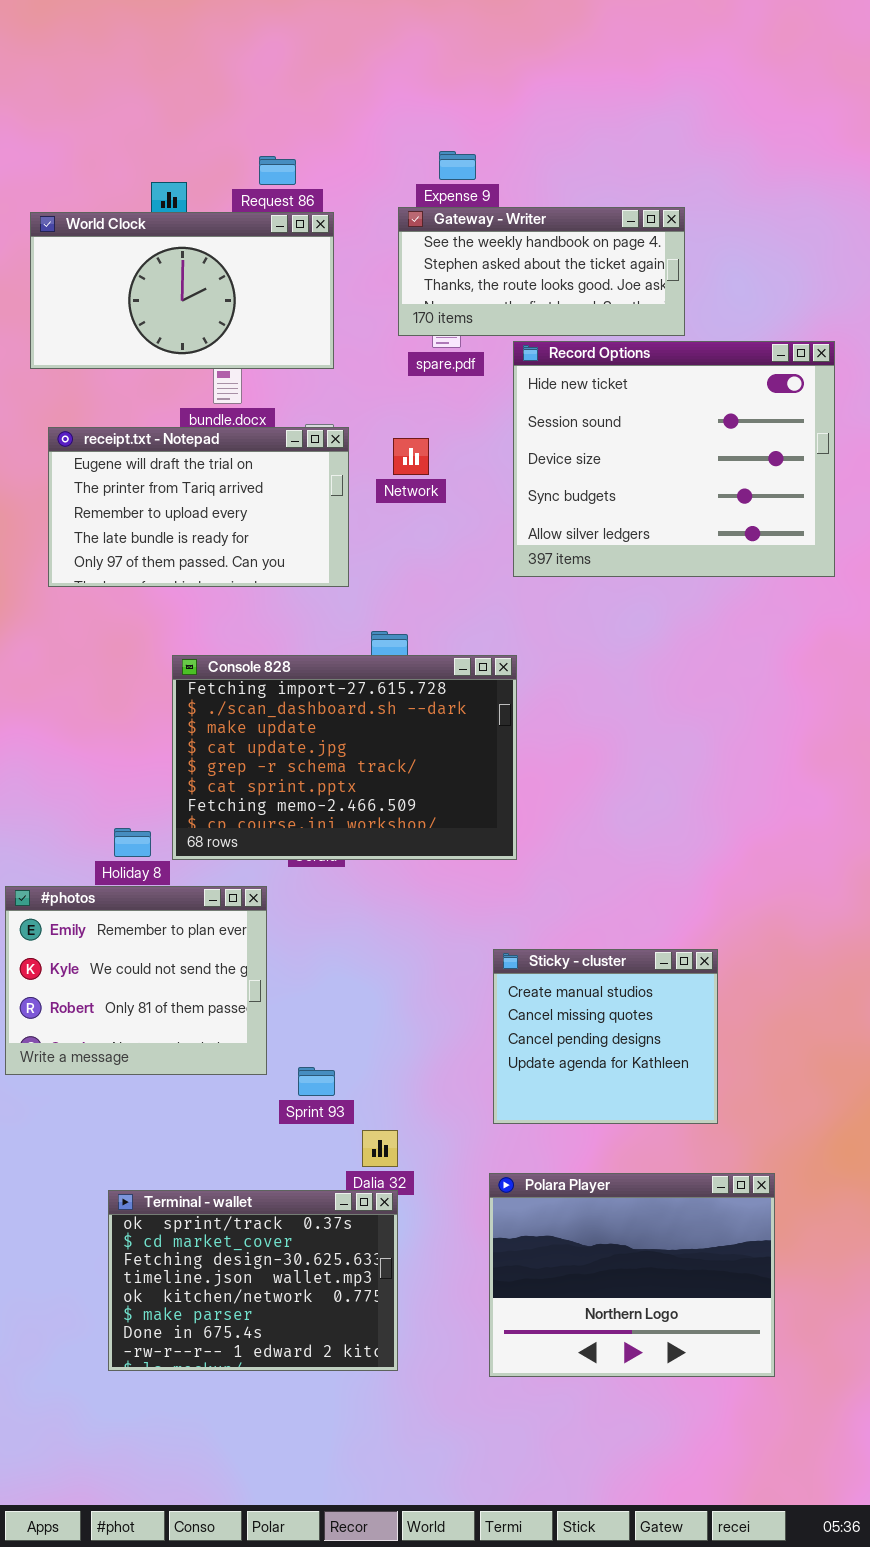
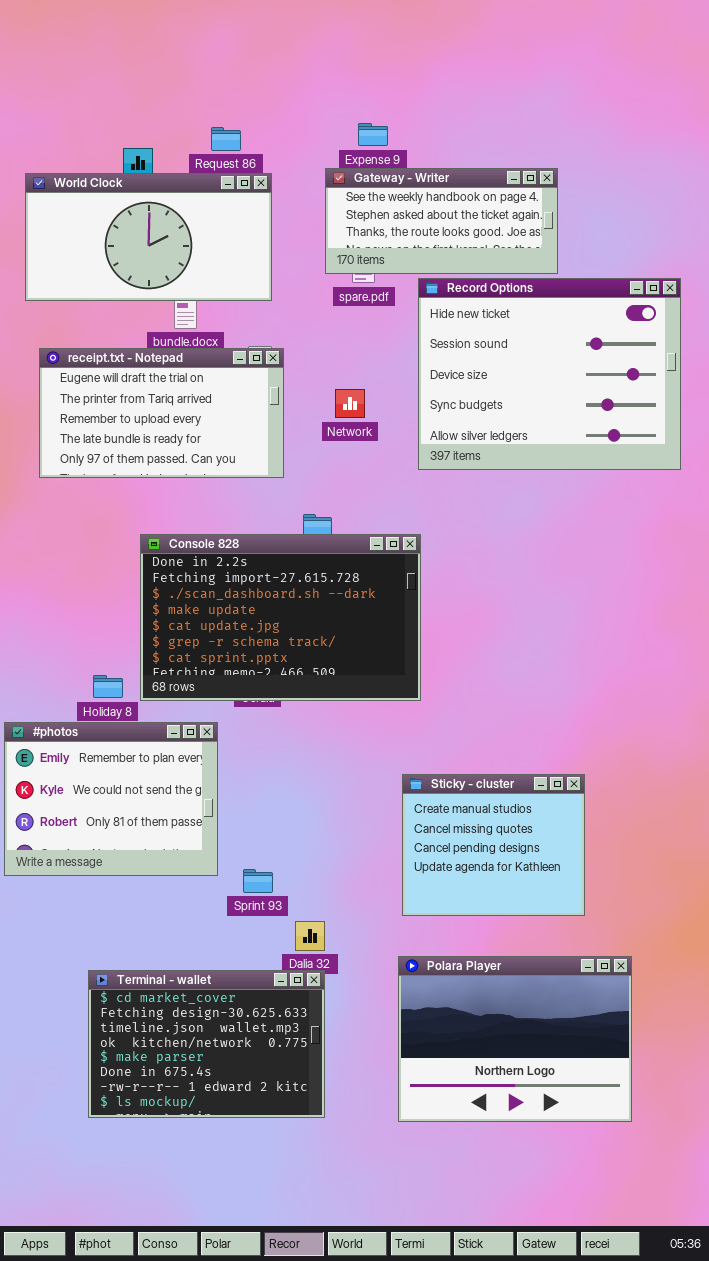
Network: [393,438,429,475] -> [335,389,365,418], moved
Console 828: [172,655,517,860] -> [140,534,421,701], scrolled up 1 row
Terminal - wallet: [108,1190,398,1371] -> [88,970,325,1118], scrolled down 1 row

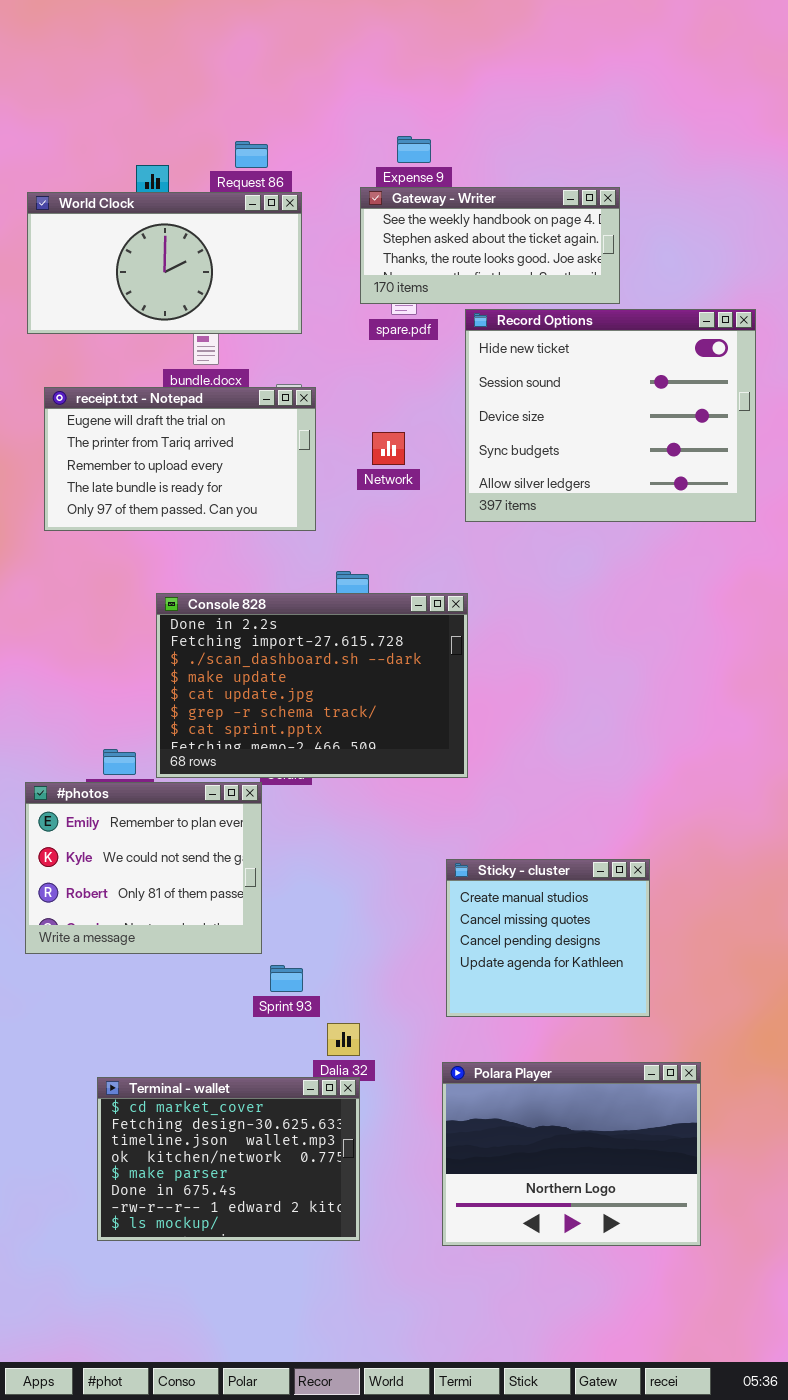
#photos: [4,722,218,876] -> [25,782,262,954], moved

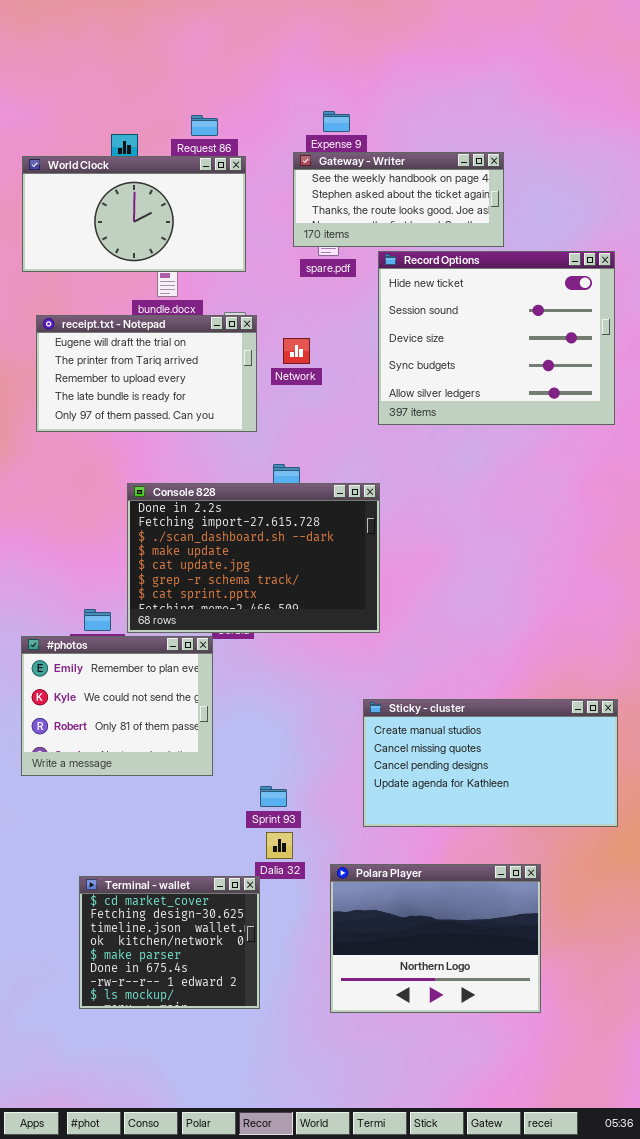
Network: [372,432,405,465] -> [283,338,310,364], moved
Sticky - cluster: [446,859,650,1017] -> [363,699,618,827], resized
Sprint 93: [270,965,303,992] -> [260,786,287,807], moved
Polara Player: [442,1062,701,1246] -> [330,864,541,1013], moved
Terminal - wallet: [97,1077,360,1241] -> [79,876,260,1009], resized

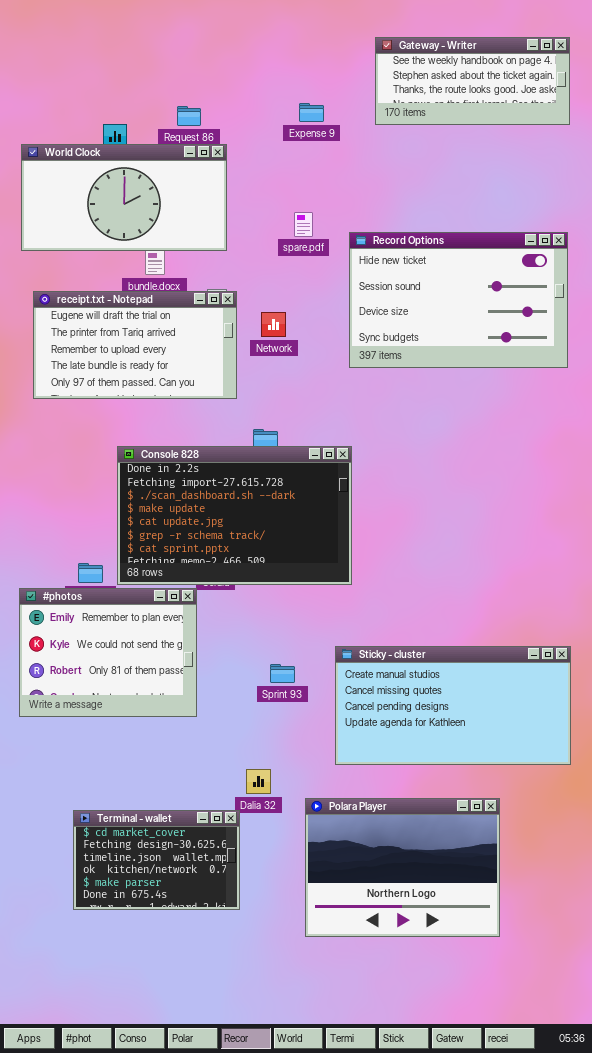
Gateway - Writer: [293,152,504,247] -> [375,37,570,125], moved
Record Options: [378,251,615,425] -> [349,232,568,368], resized
Sprint 93: [260,786,287,807] -> [270,664,295,683], moved
Terminal - wallet: [79,876,260,1009] -> [73,810,240,910], resized

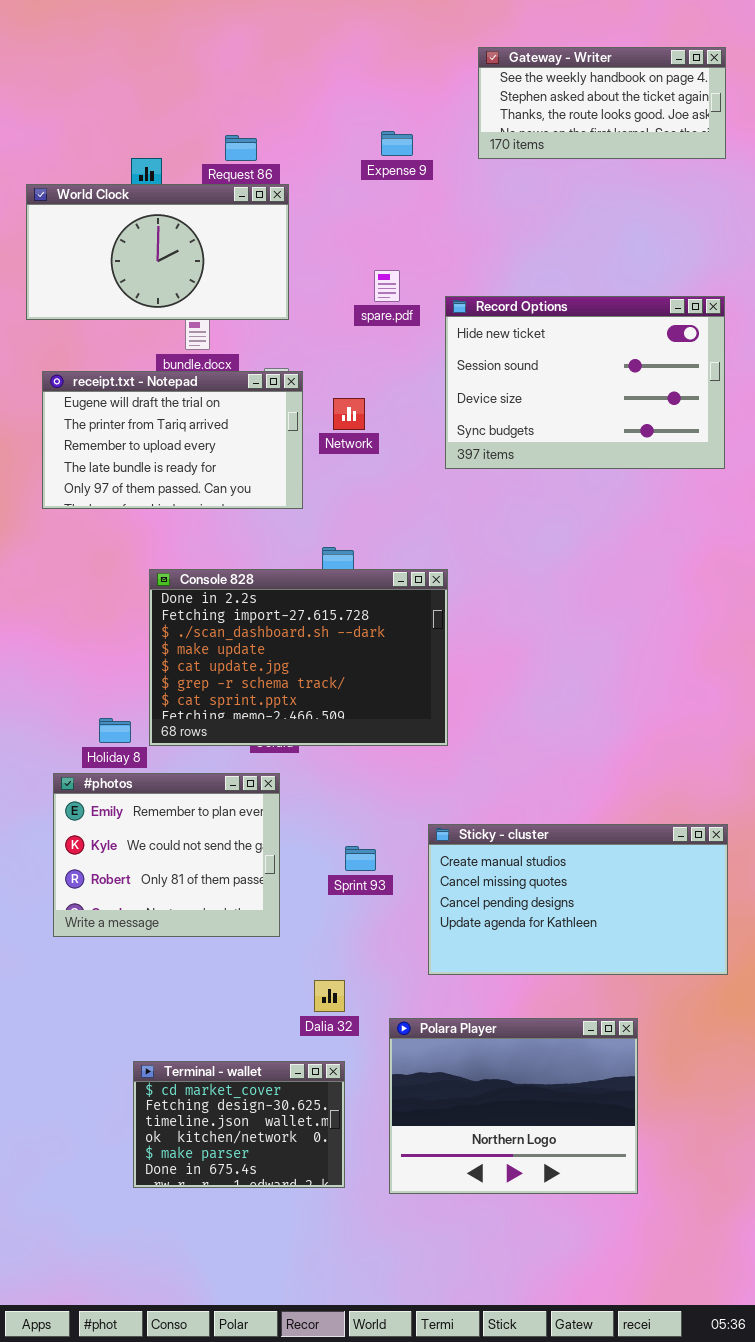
#photos: [19,588,197,717] -> [53,773,280,937], moved
Terminal - wallet: [73,810,240,910] -> [133,1061,345,1188], moved

